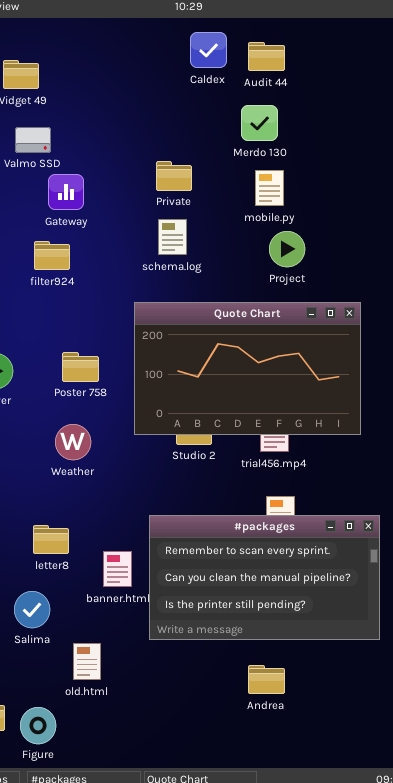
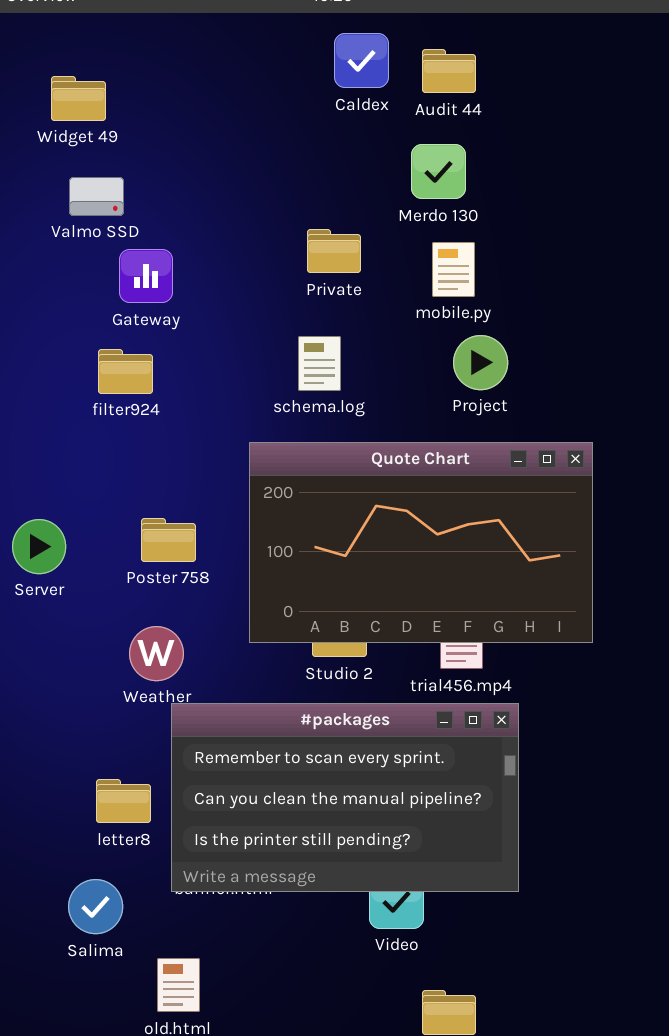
Private: [156,161,192,191] -> [307,229,361,273], moved
schema.log: [158,219,187,255] -> [298,336,341,391], moved
#packages: [149,515,380,640] -> [171,703,519,892], moved

